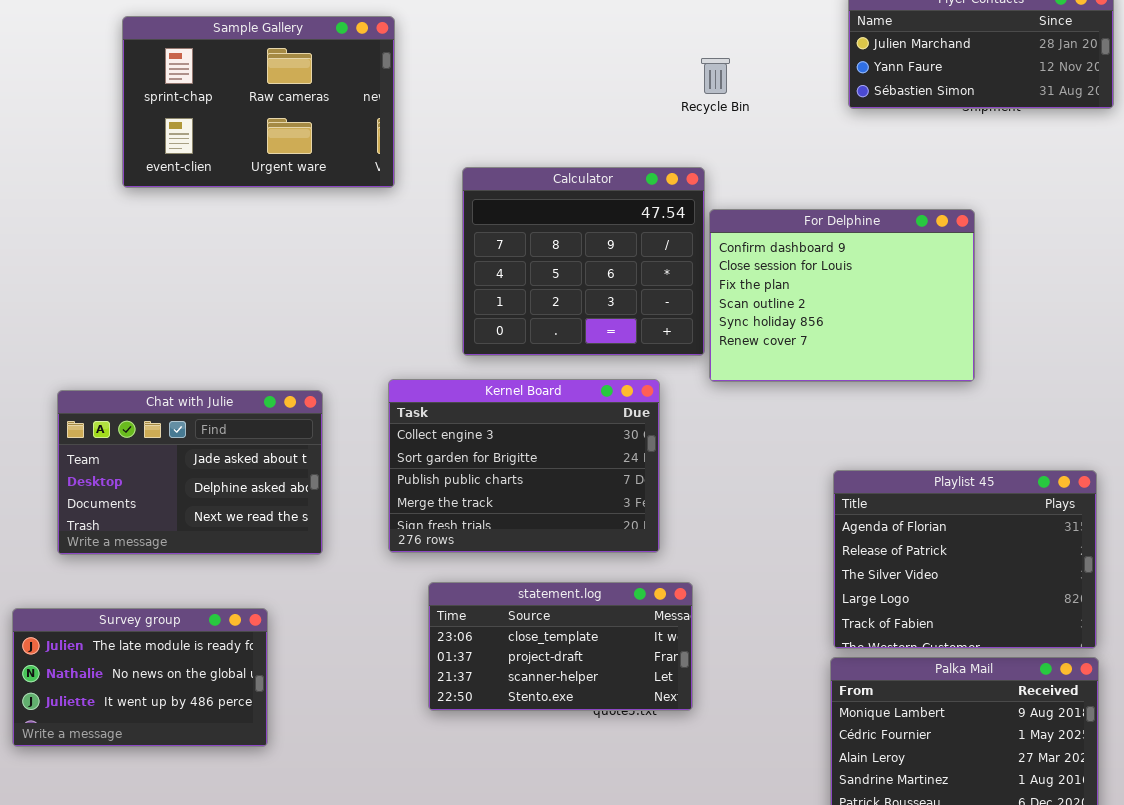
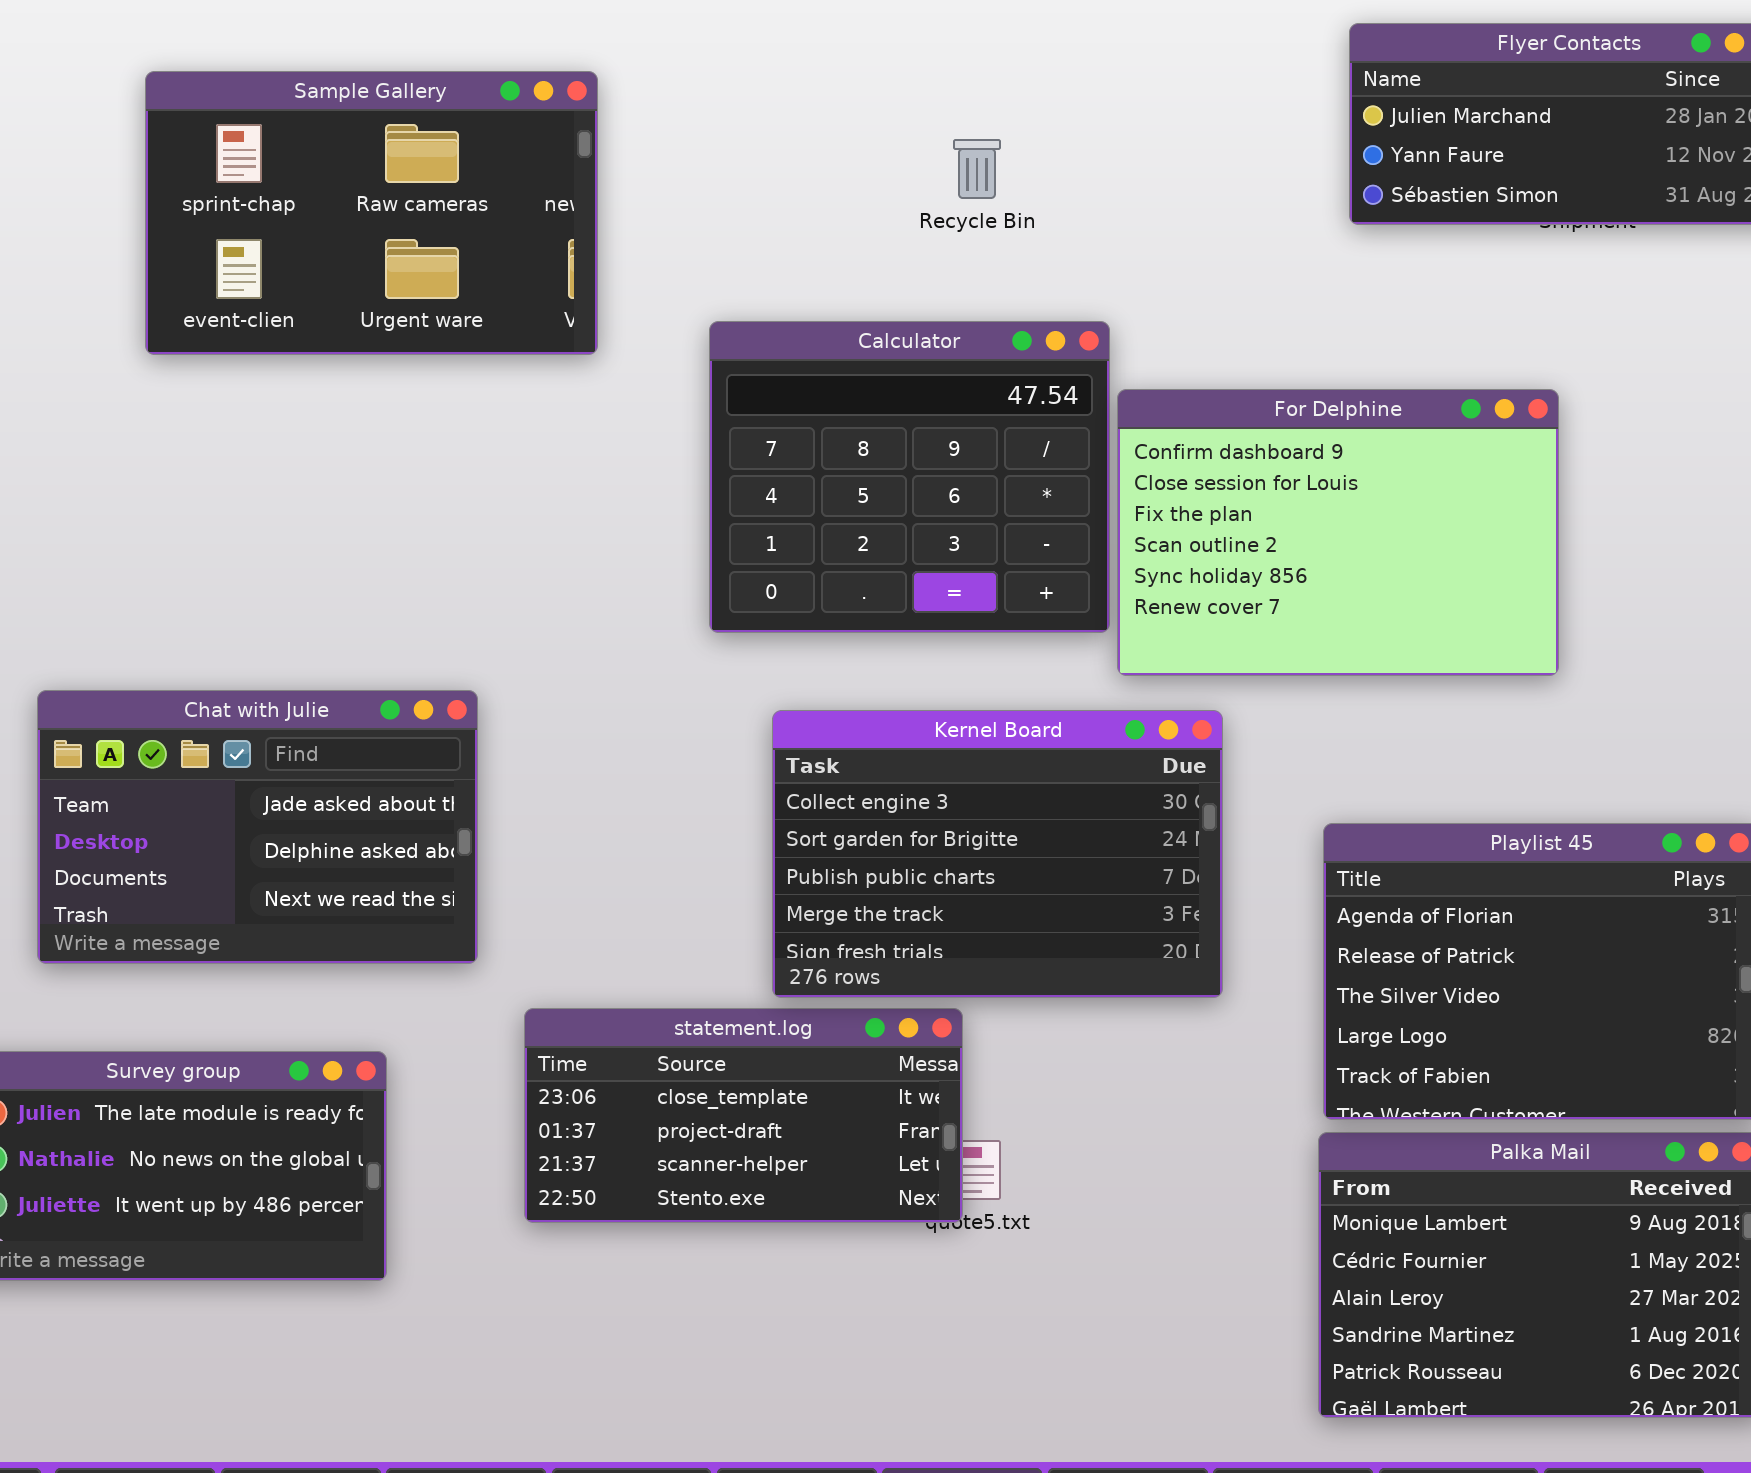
Recycle Bin: [701,58,730,94] -> [953,139,1001,199], moved
Kernel Board: [388,379,660,553] -> [772,710,1223,998], moved
statement.log: [428,582,693,711] -> [524,1008,963,1223], moved

